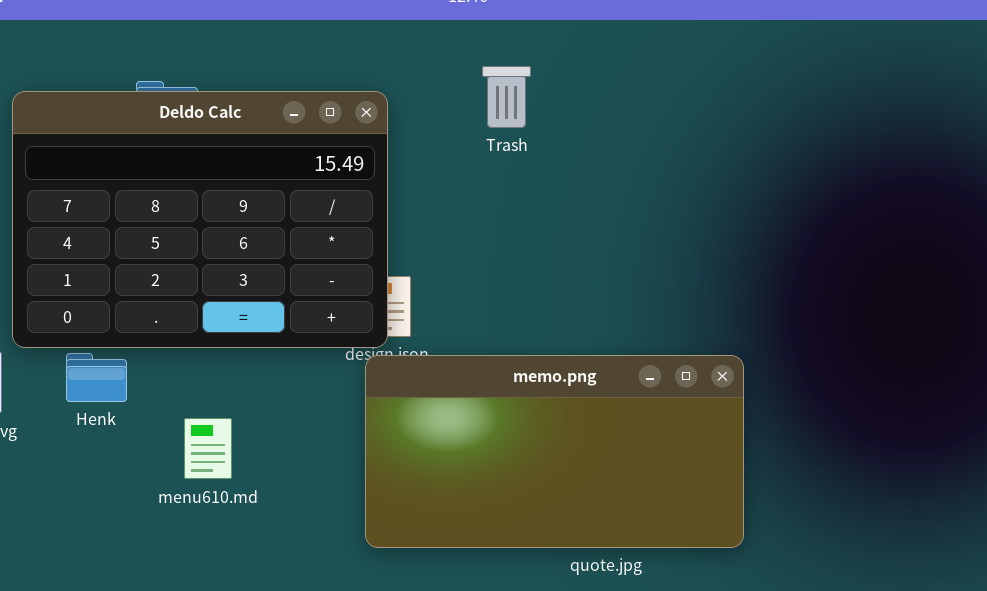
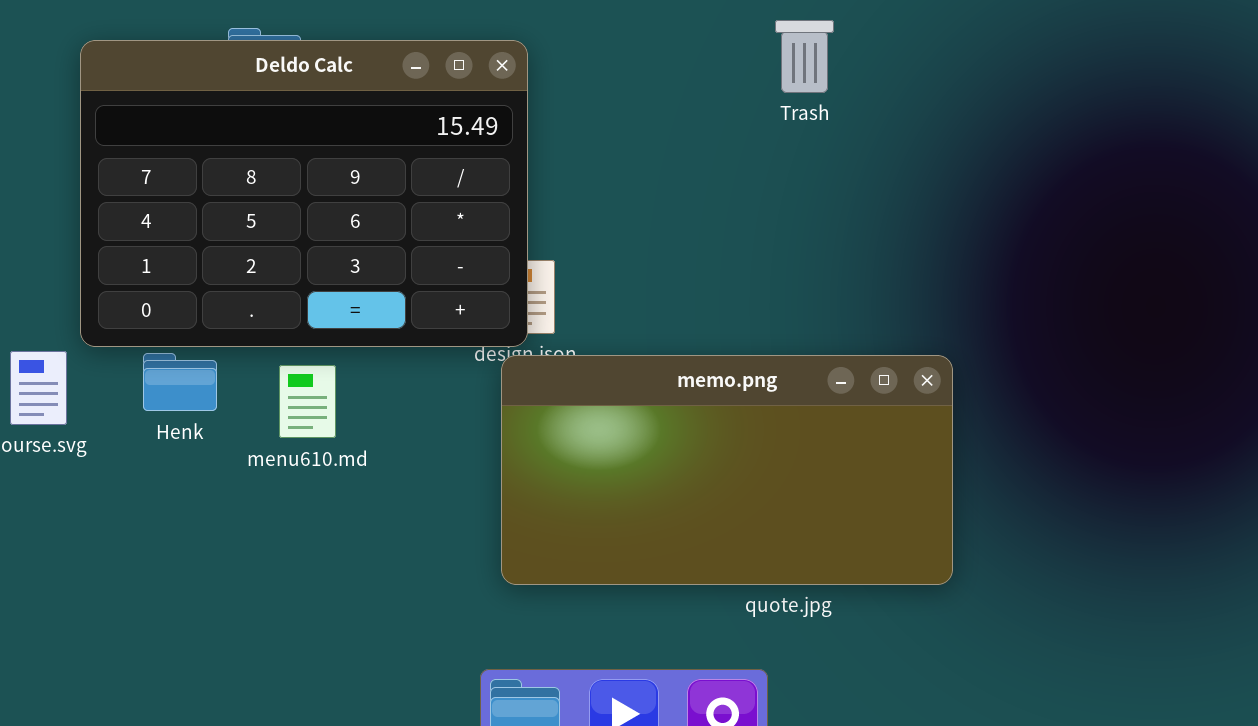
Trash: [482,66,531,128] -> [775,20,834,93], moved
menu610.md: [184,418,232,479] -> [279,365,336,438], moved

